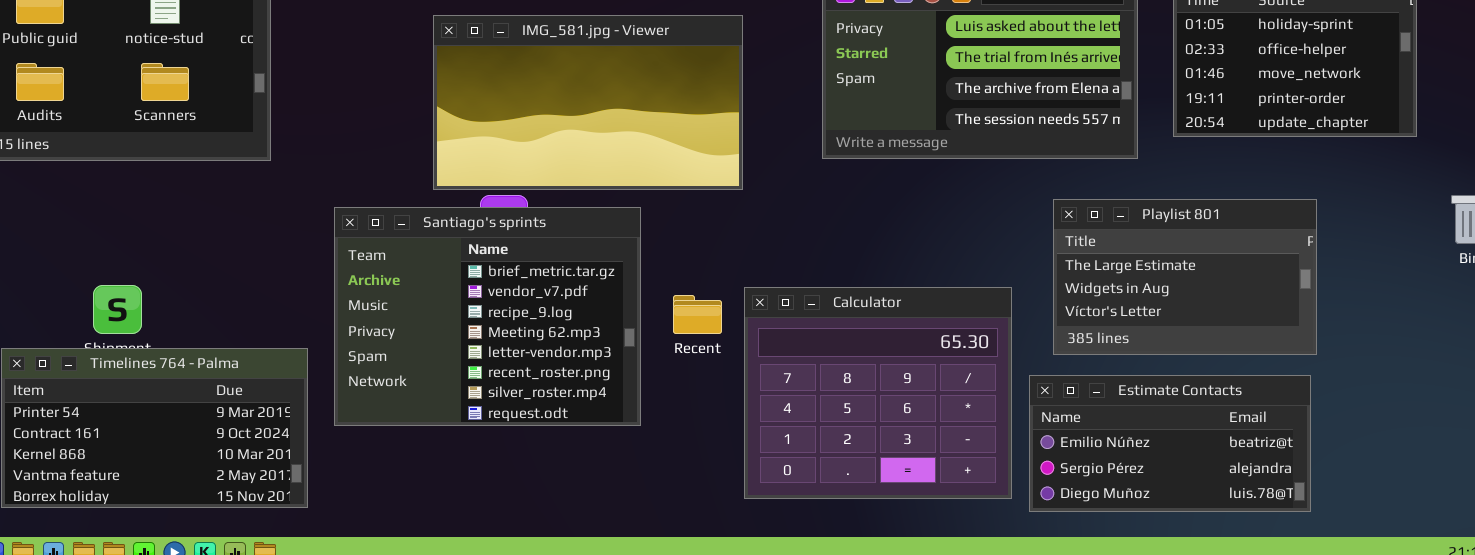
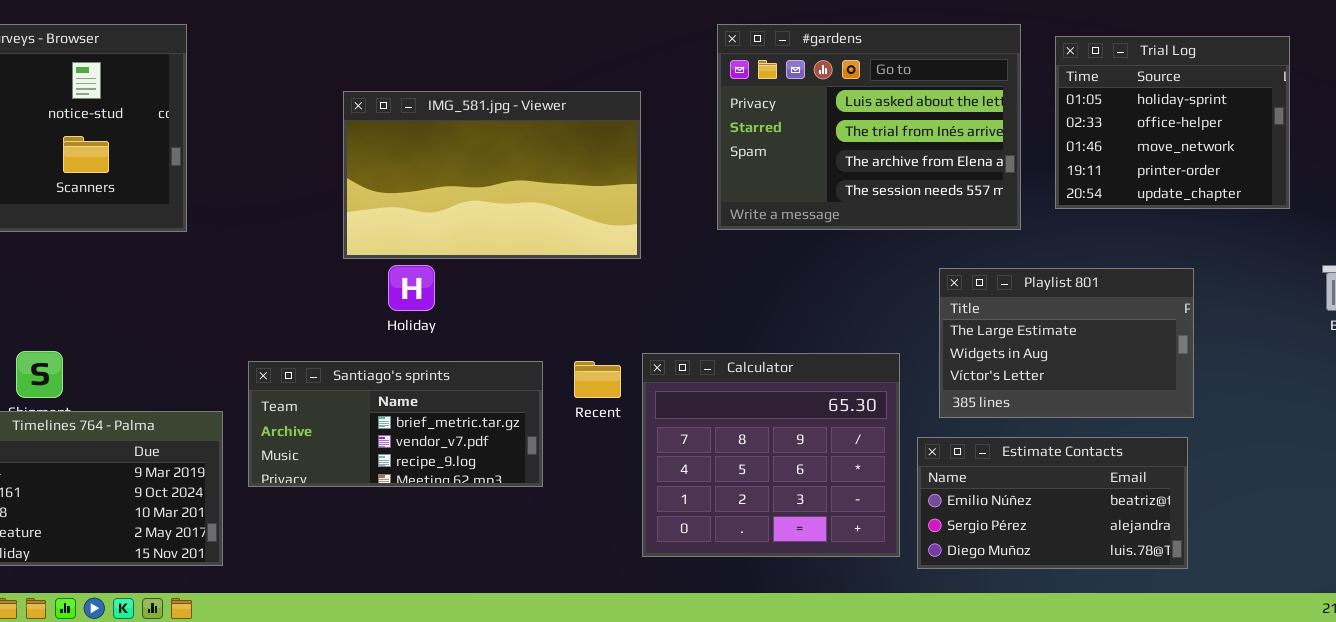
Santiago's sprints: [334,207,641,426] -> [248,361,543,487], resized

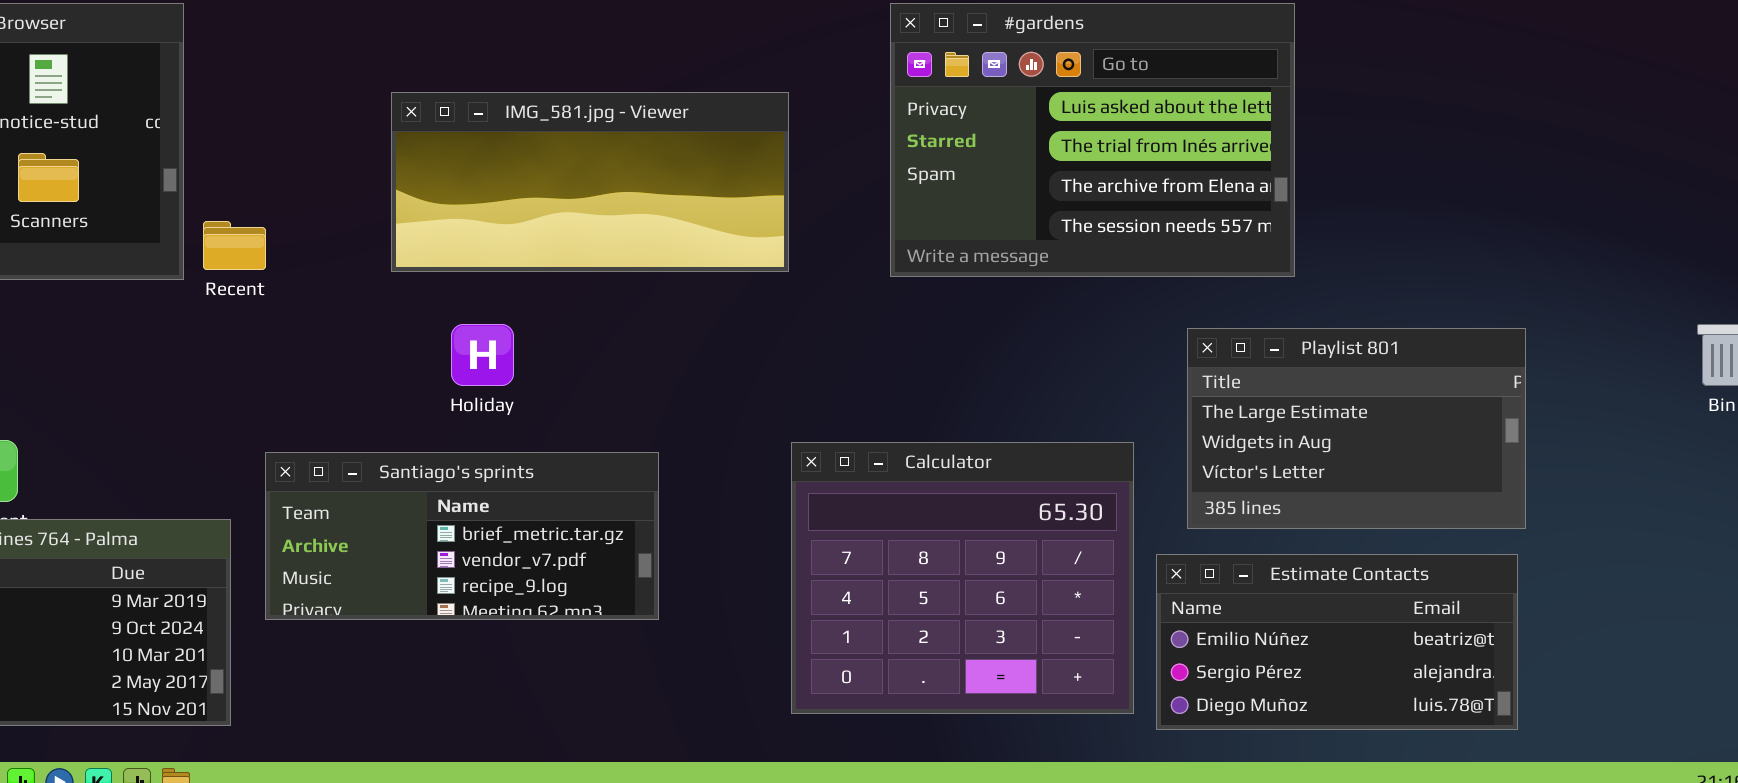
Trial Log: [1055,36,1290,209] -> none, closed
IMG_581.jpg - Viewer: [343,91,641,259] -> [391,92,789,272], resized
Recent: [574,361,621,398] -> [203,221,266,270], moved

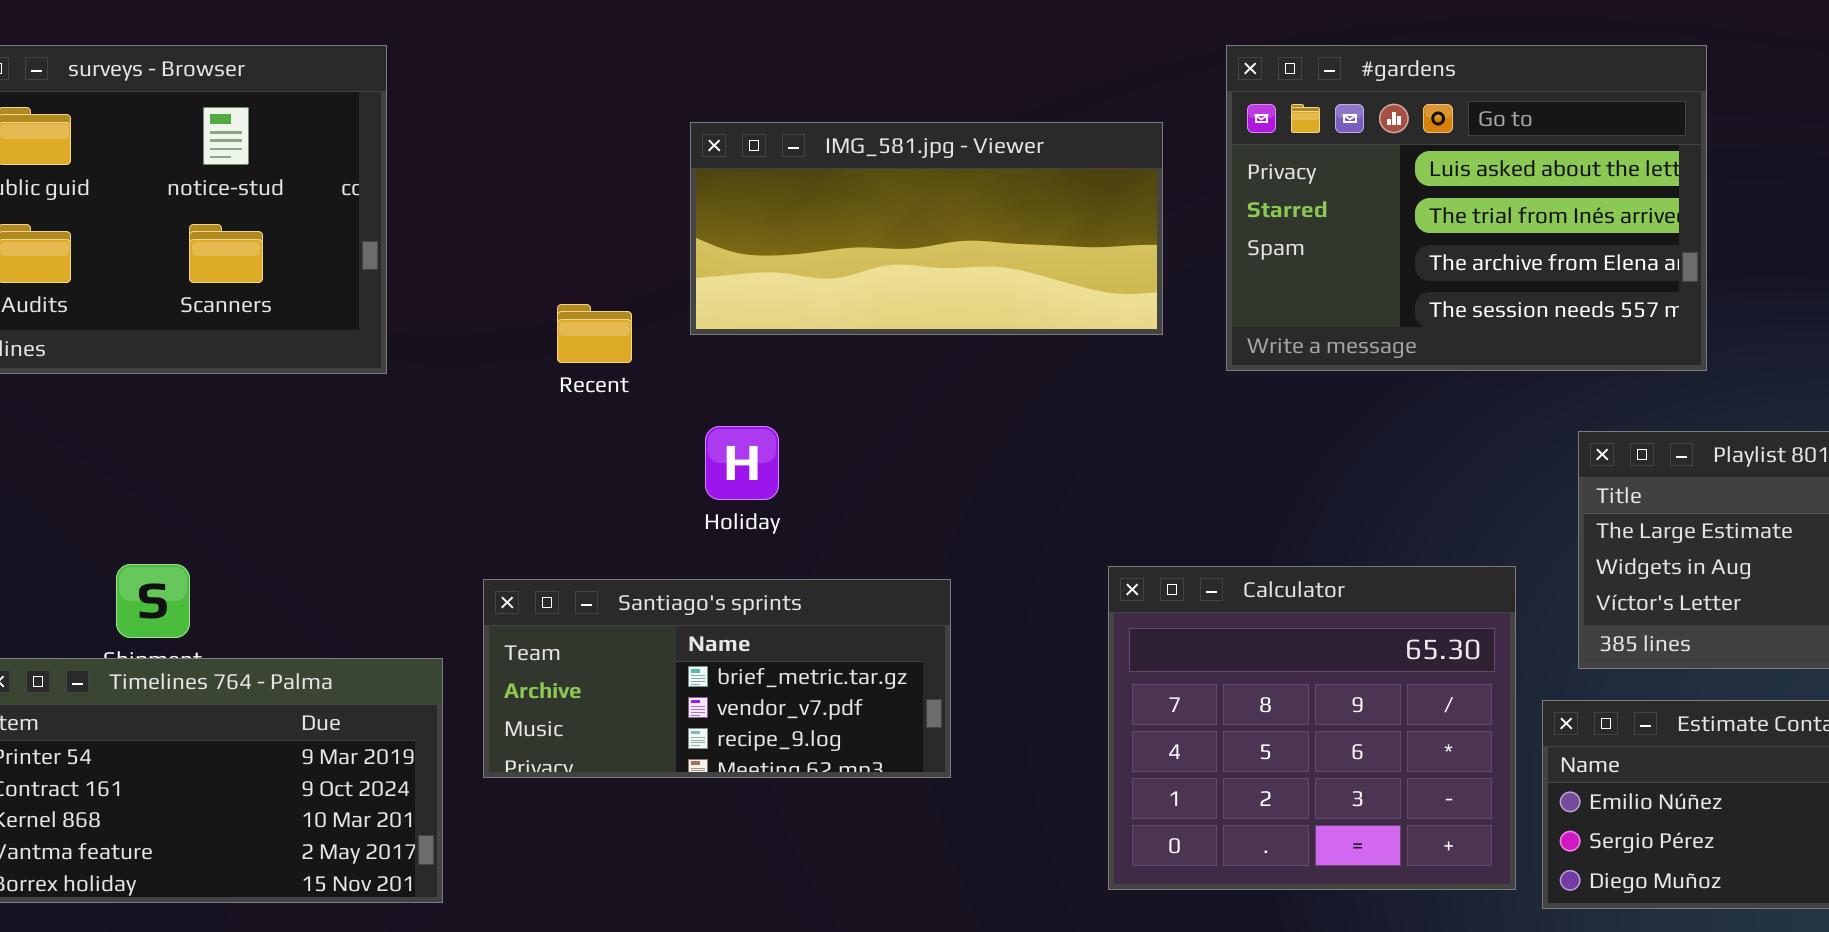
IMG_581.jpg - Viewer: [391,92,789,272] -> [690,122,1163,335], moved
Recent: [203,221,266,270] -> [557,304,632,363], moved

